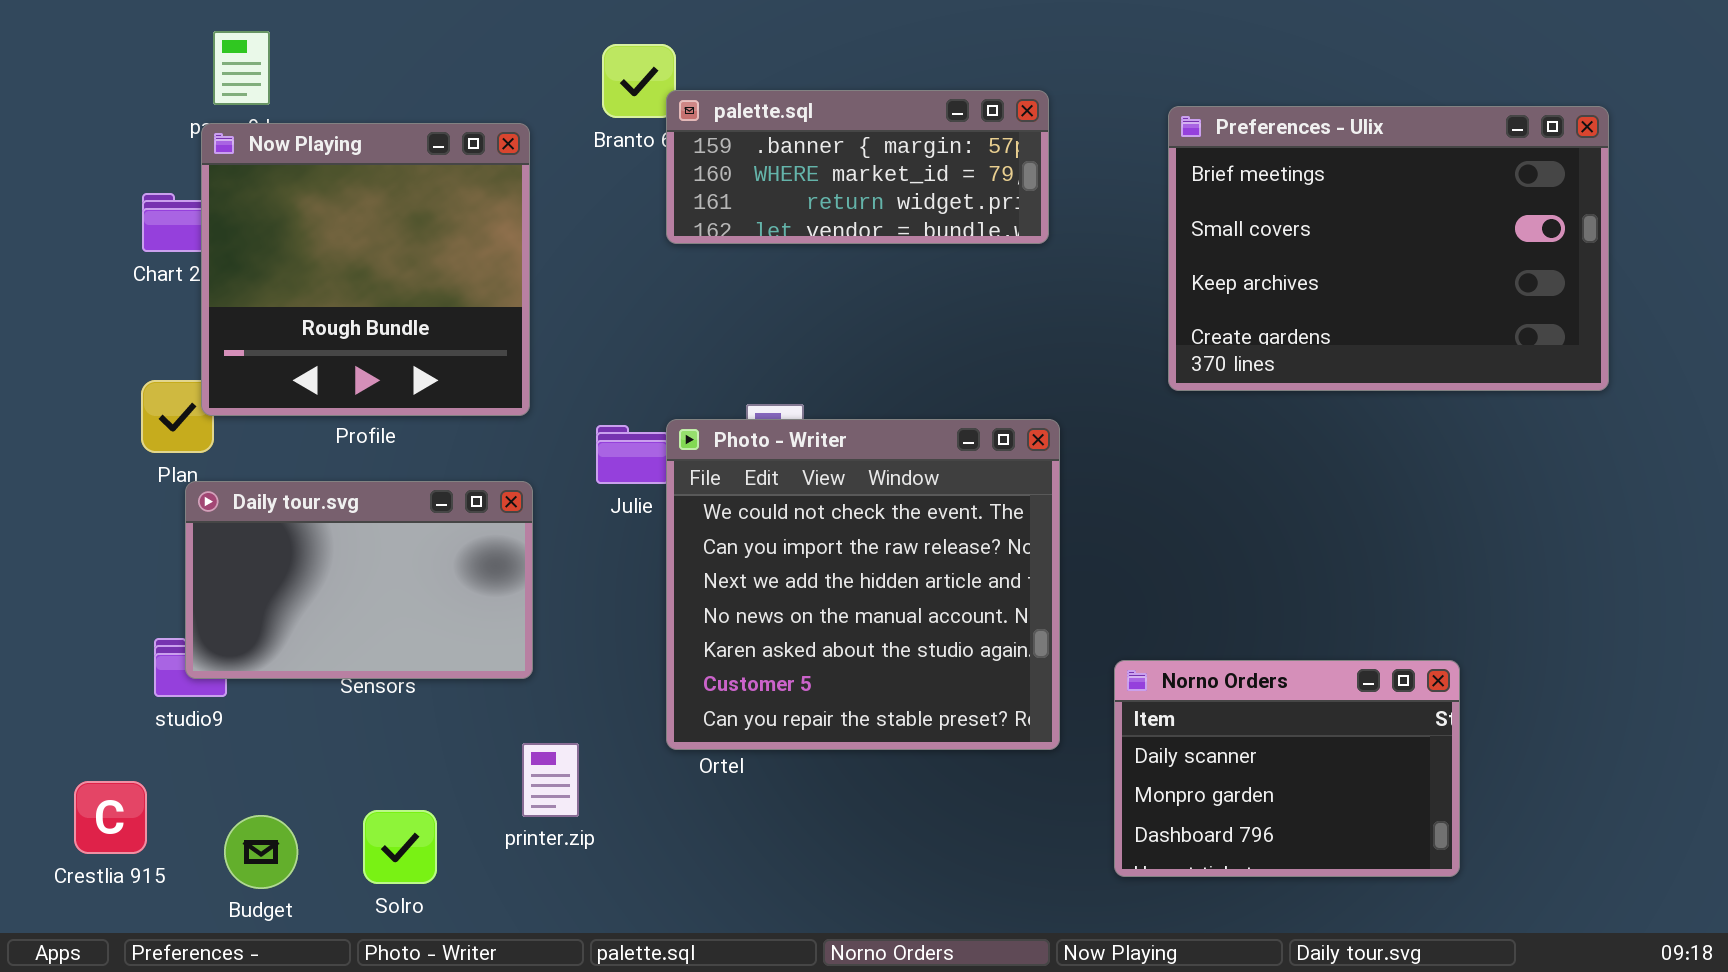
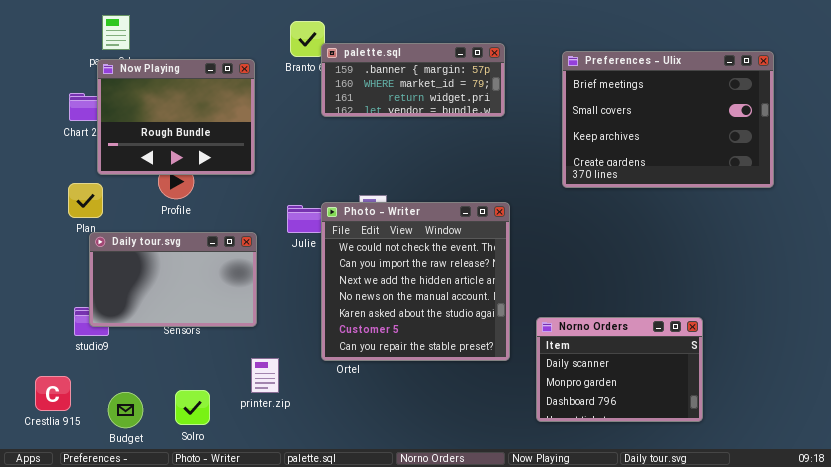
Now Playing: [201,123,530,416] -> [97,59,255,175], resized

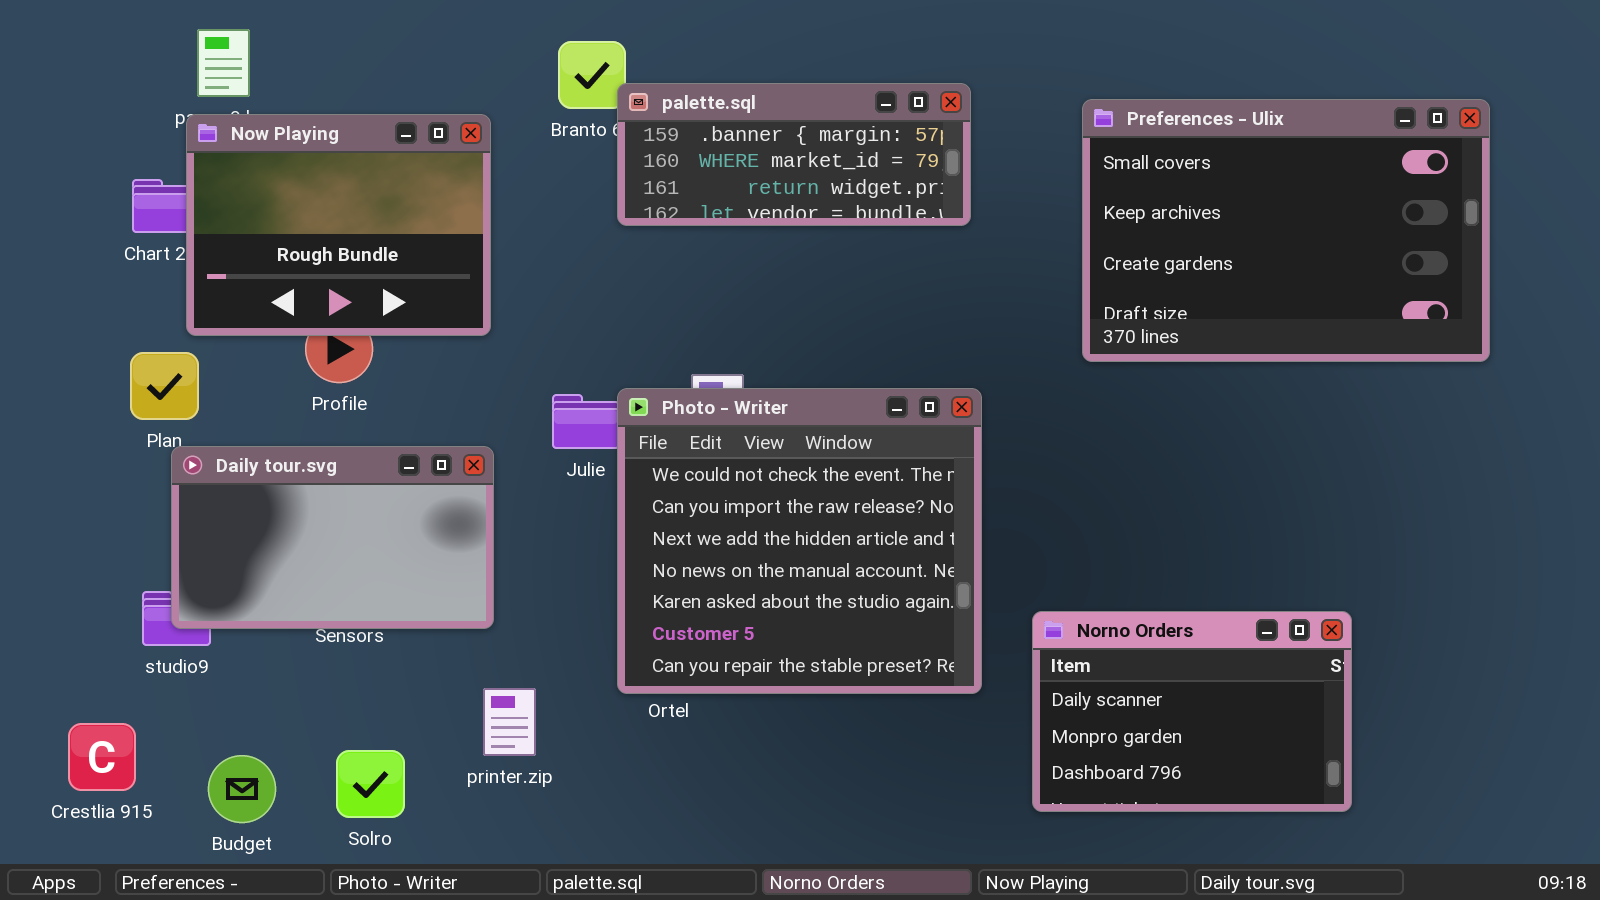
Preferences - Ulix: [562,51,774,188] -> [1082,99,1490,362], scrolled down 1 row

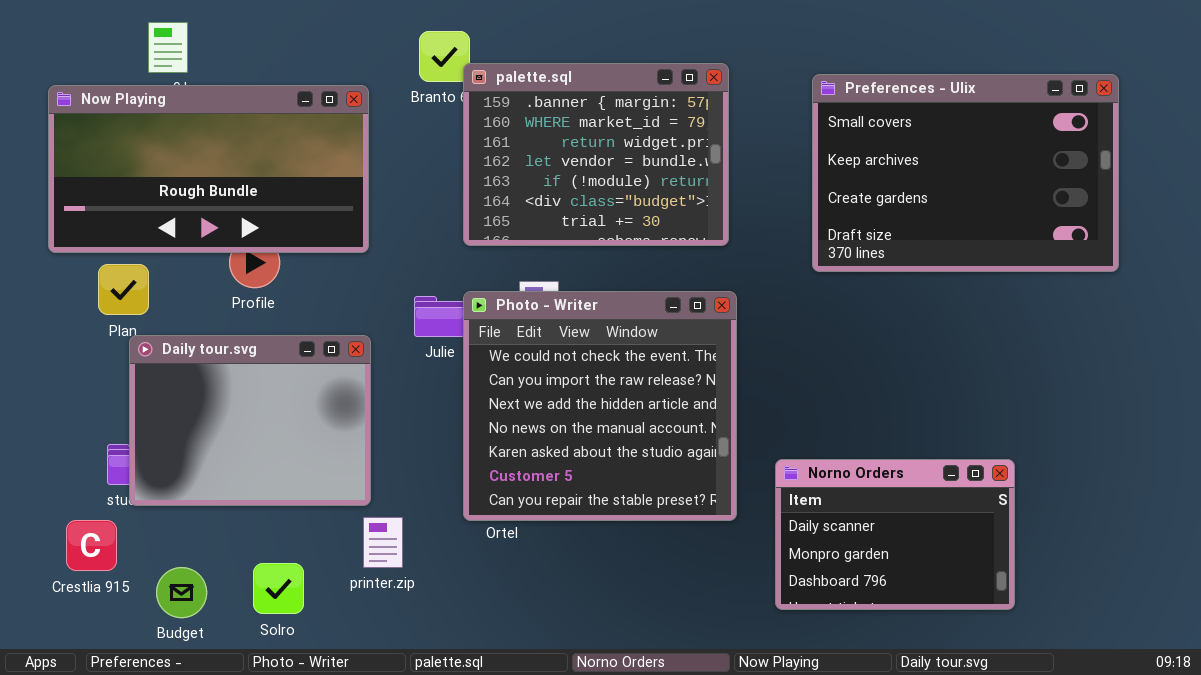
palette.sql: [617,83,971,226] -> [463,63,729,246], resized
Now Playing: [186,114,491,336] -> [48,85,369,253], resized
Daily tour.svg: [171,446,494,629] -> [129,335,371,506], resized
Crestlia 915: [68,723,136,791] -> [66,520,117,571], moved

